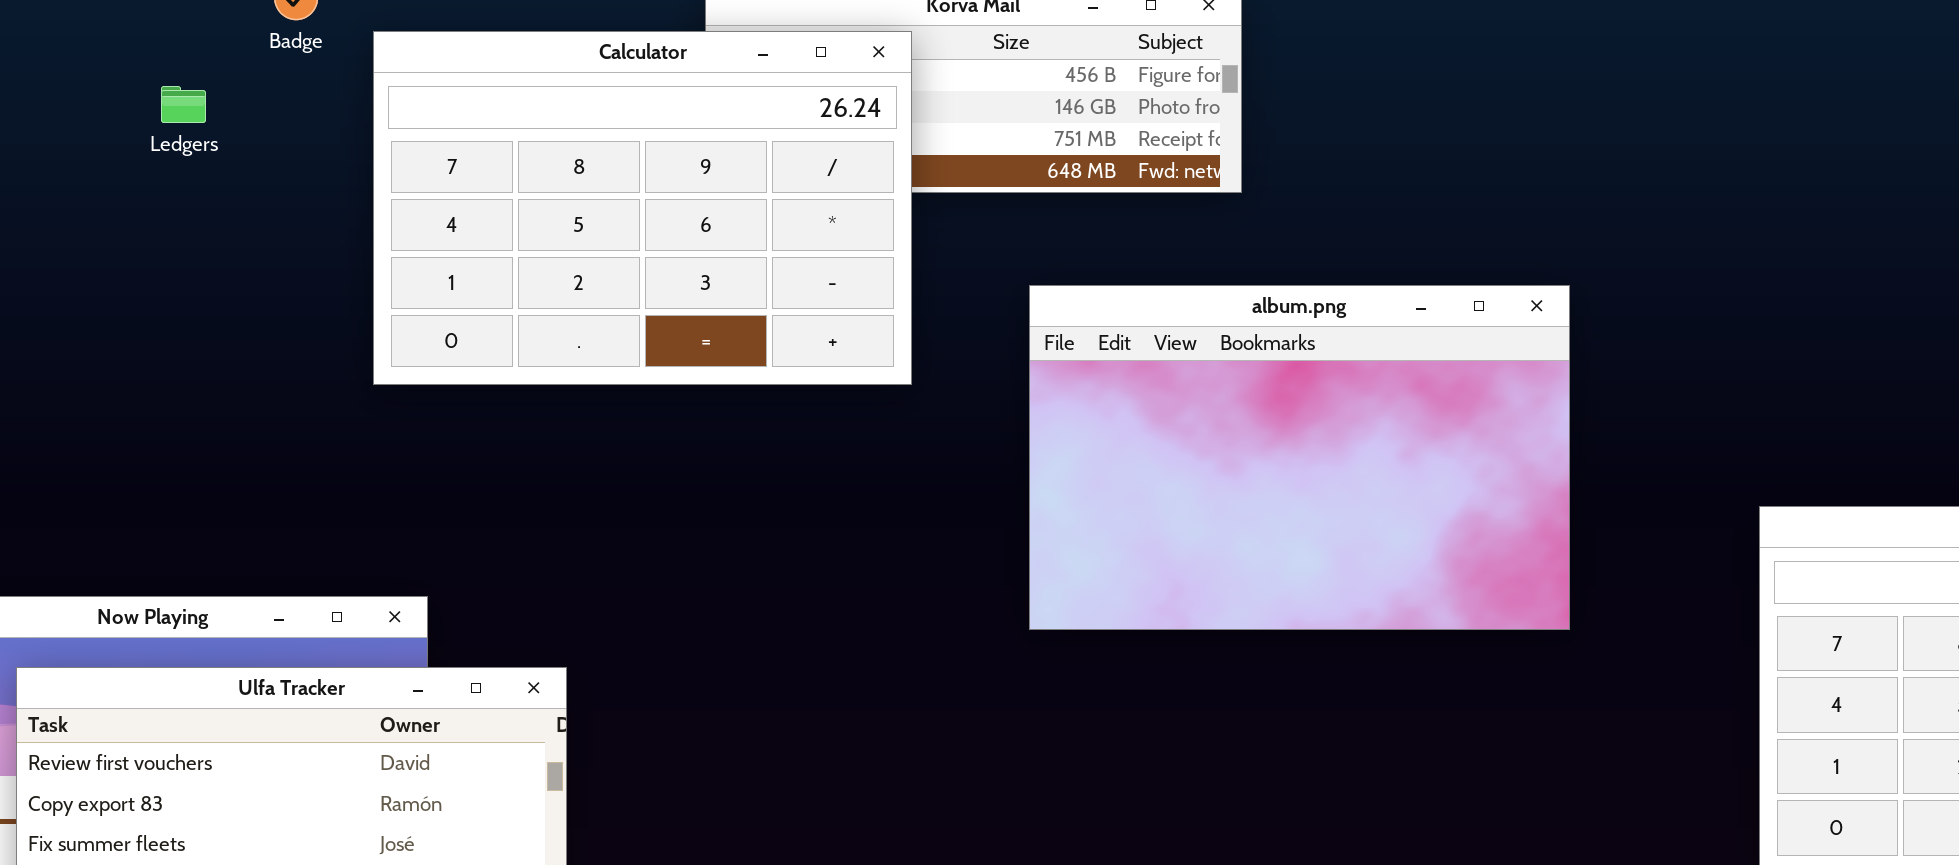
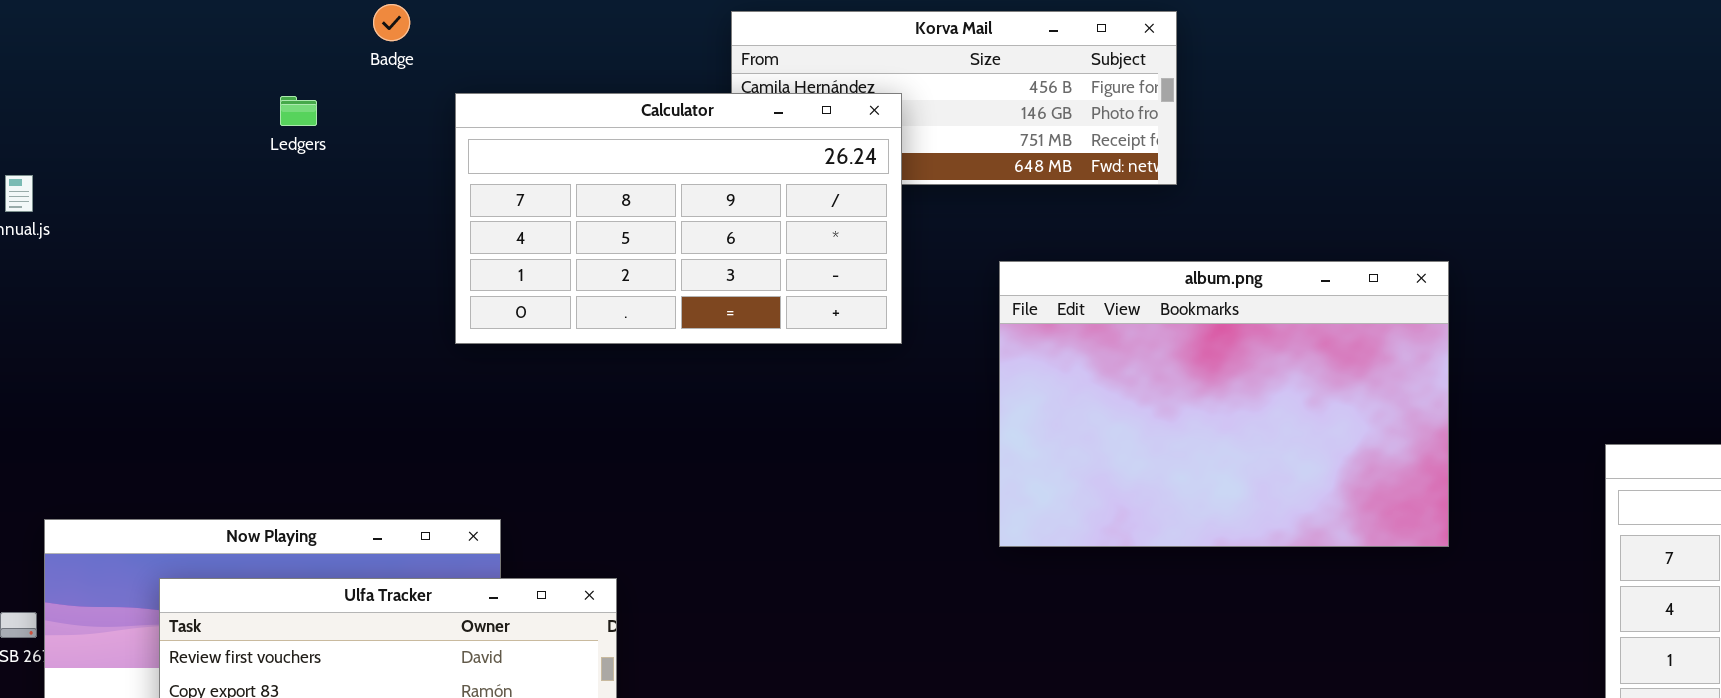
Calculator: [373,31,912,385] -> [455,93,902,344], resized

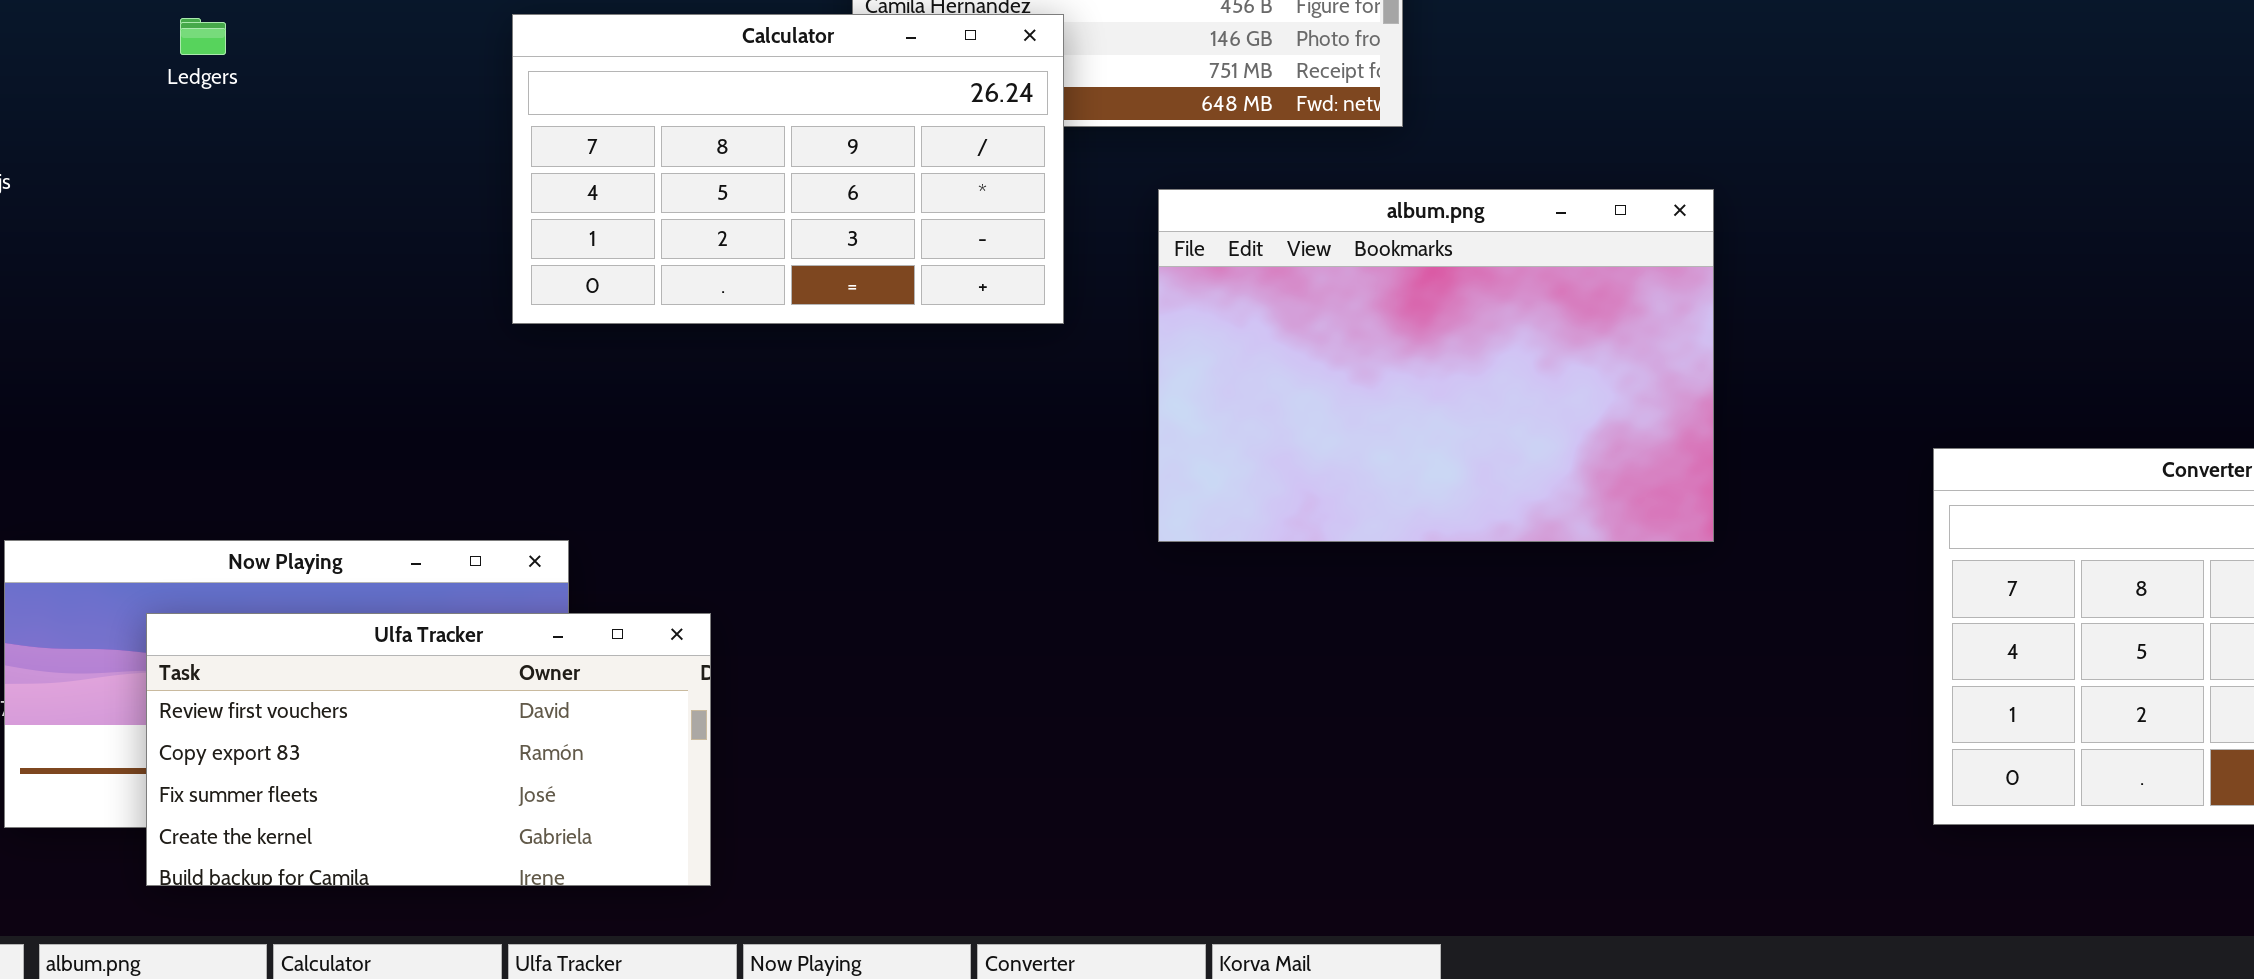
Ledgers: [280,96,317,126] -> [180,18,226,55], moved
album.png: [999,261,1449,547] -> [1158,189,1714,542], moved

